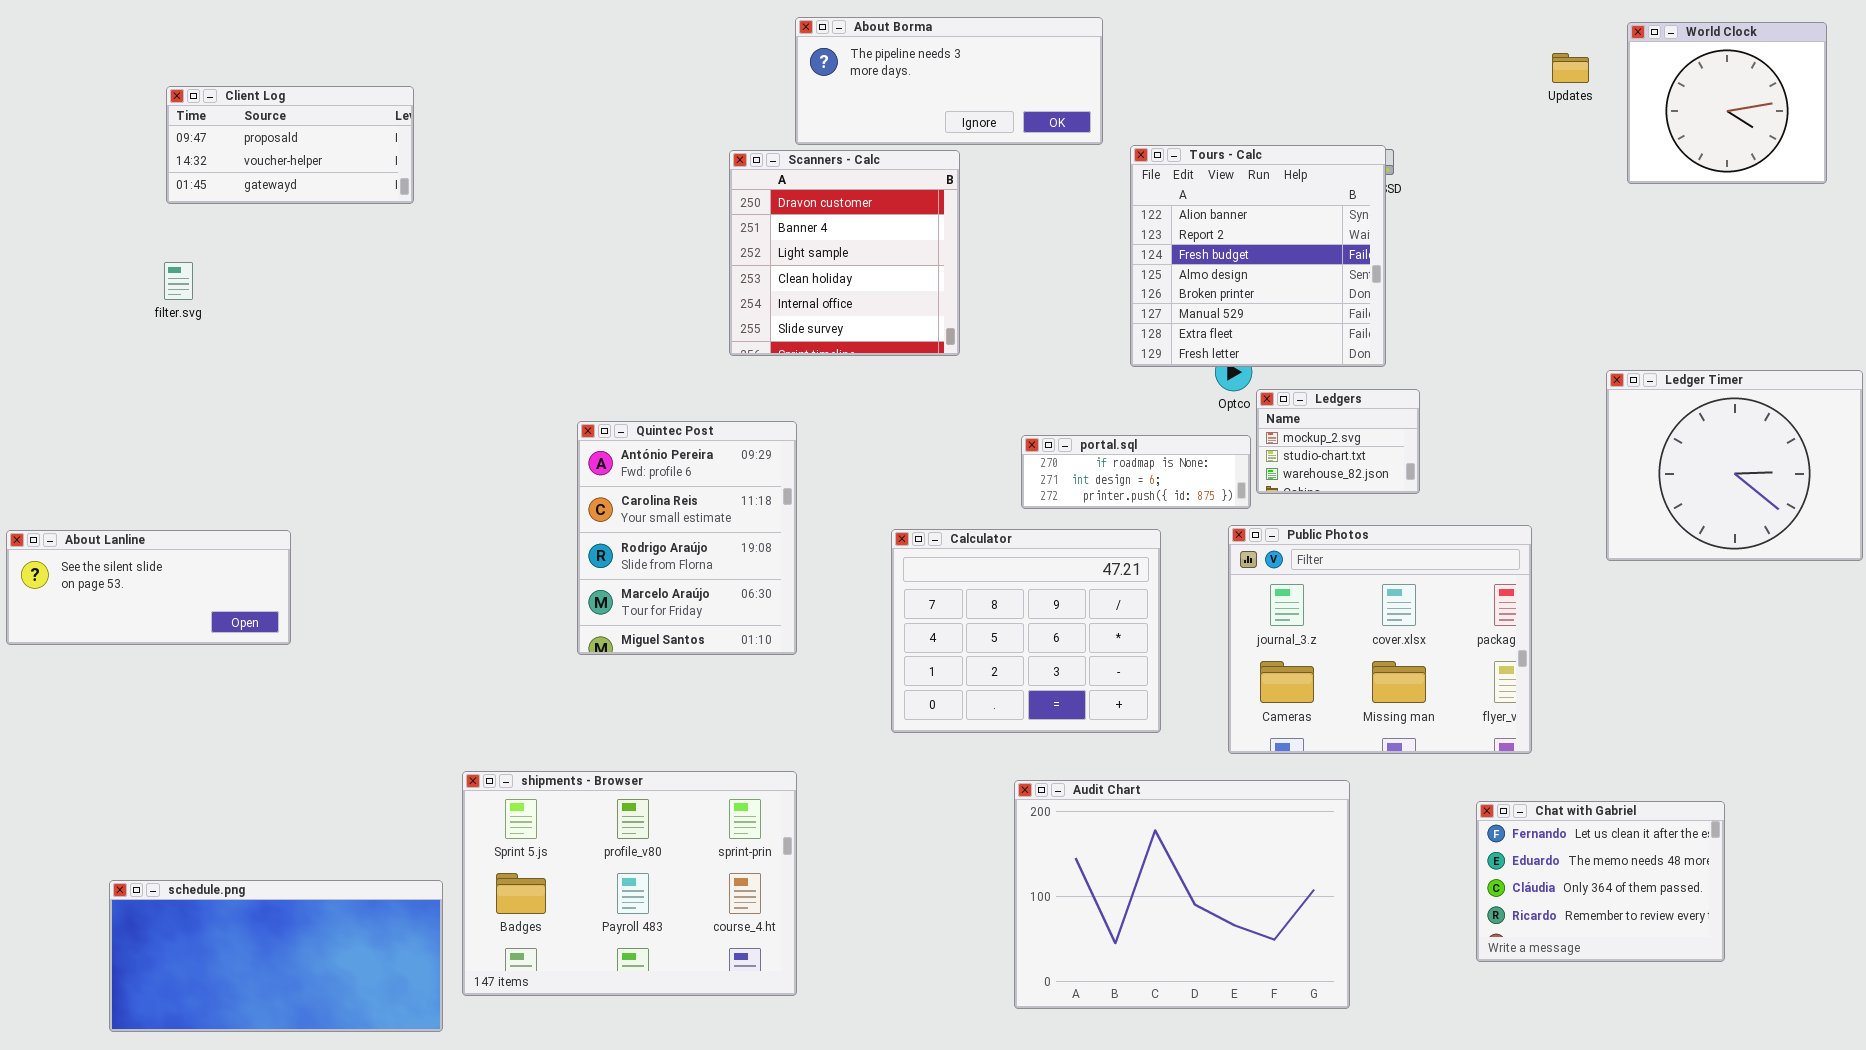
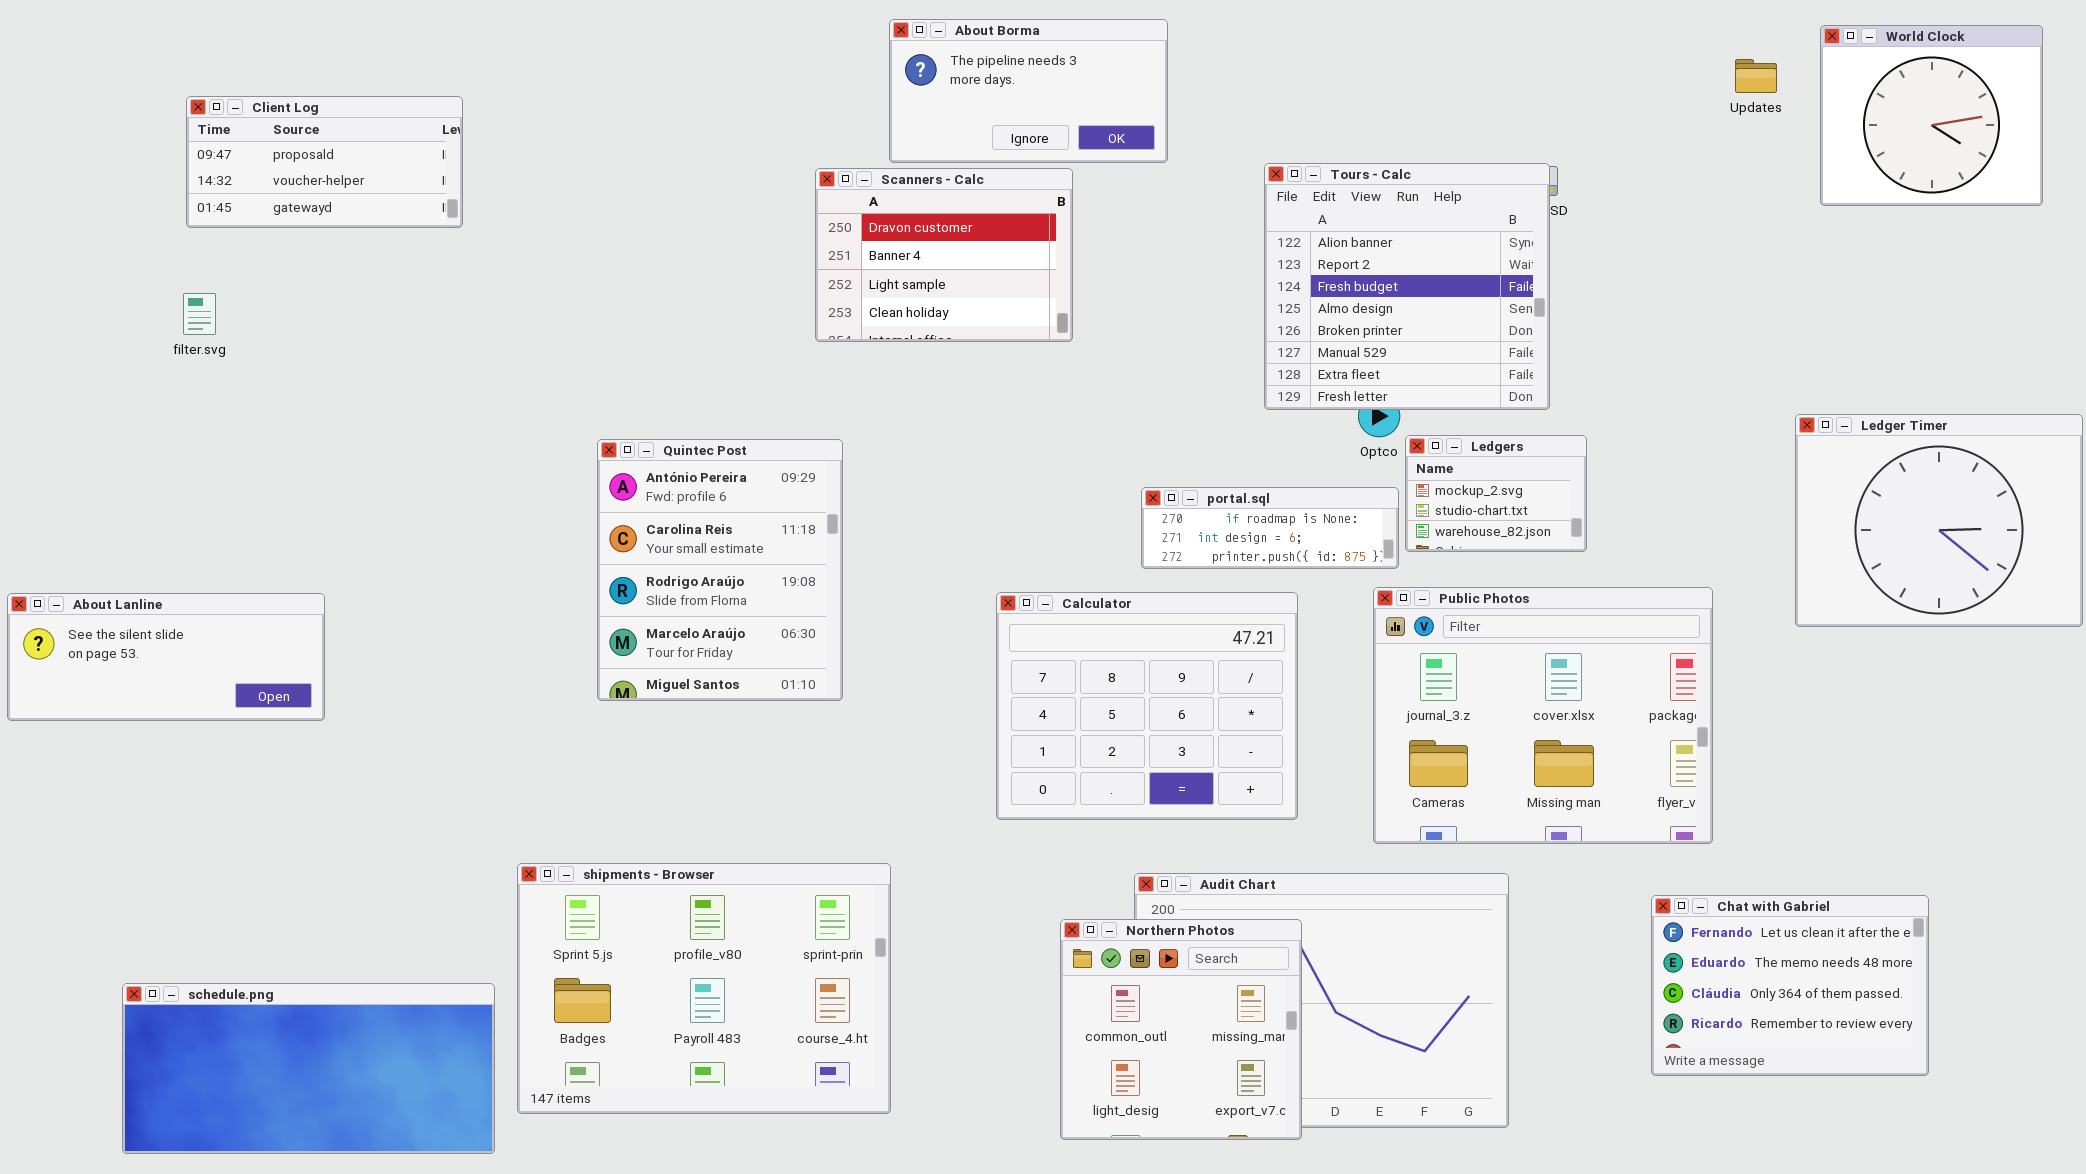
About Borma: [795,17,1103,145] -> [889,19,1168,163], resized
Scanners - Calc: [729,150,960,356] -> [815,168,1073,342], resized
Quintec Post: [577,421,797,655] -> [597,439,843,701], moved
Northern Photos: none -> [1060,919,1302,1140], opened

